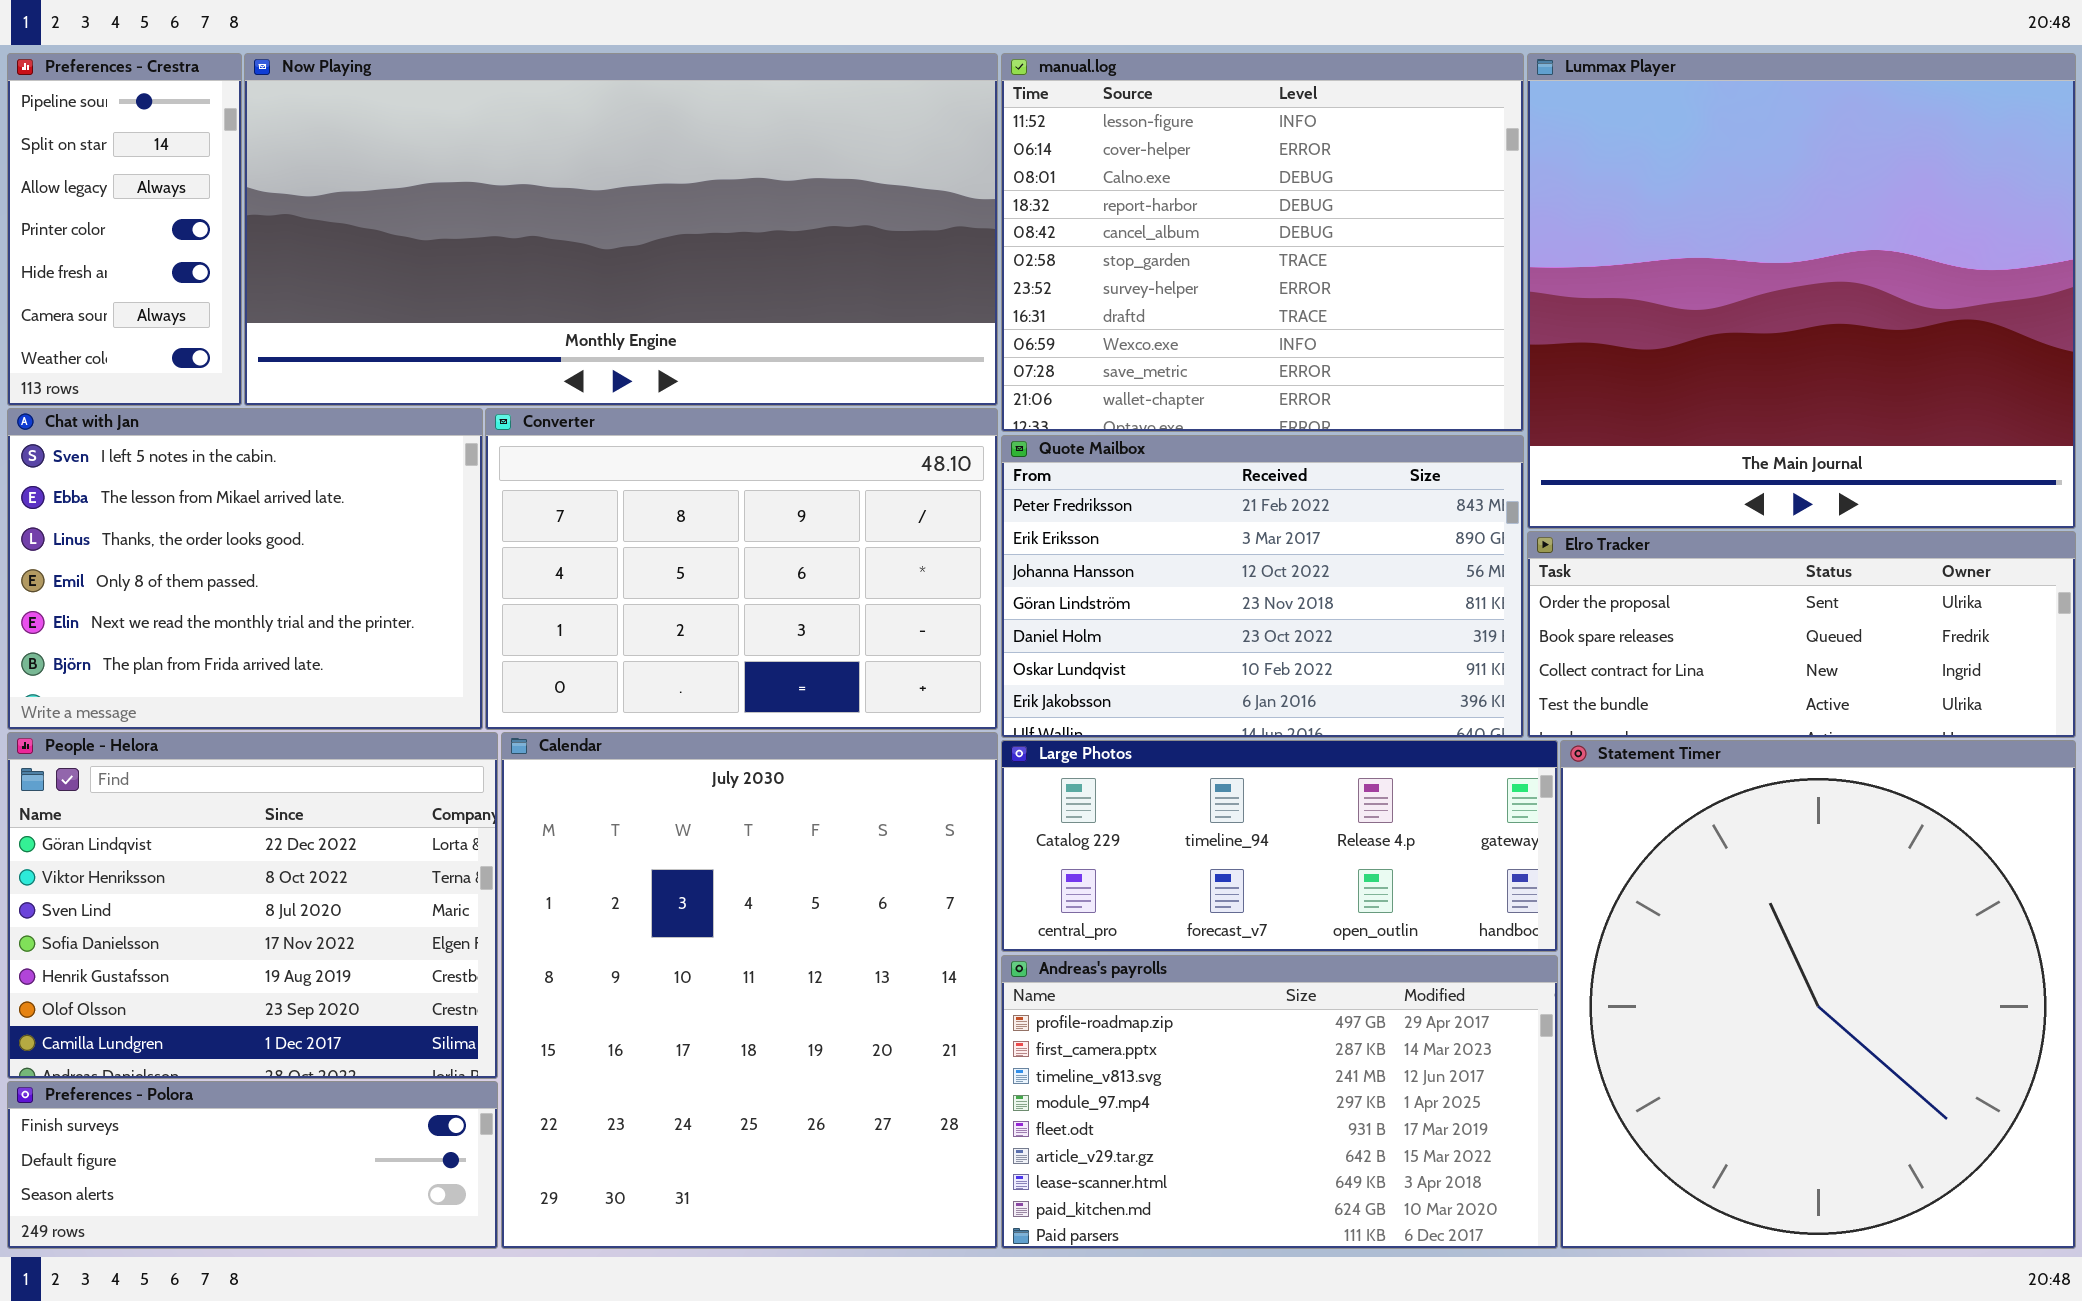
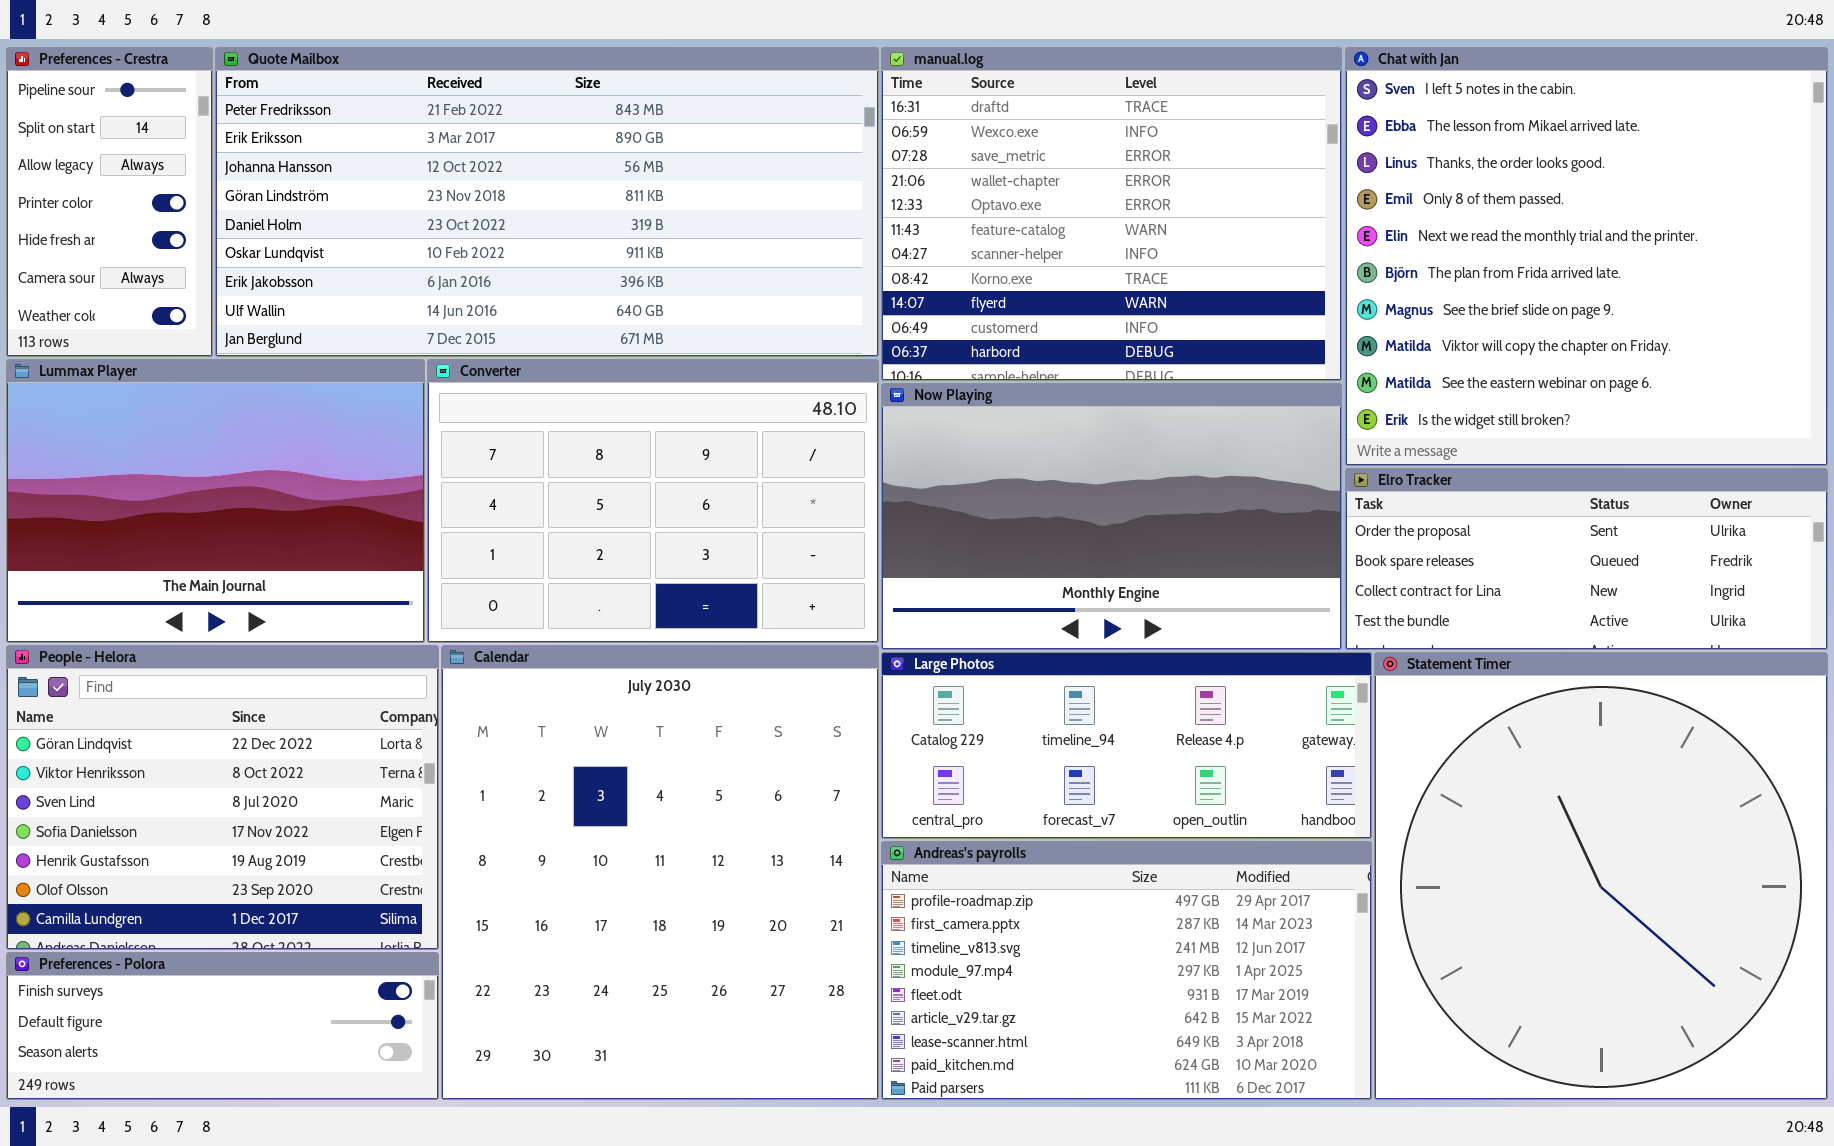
Now Playing: [244,53,998,406] -> [881,383,1342,650], moved, resized
manual.log: [1001,53,1524,432] -> [881,47,1342,381], scrolled down 7 rows
Lummax Player: [1527,53,2076,529] -> [6,359,425,643], moved, resized
Chat with Jan: [7,408,483,730] -> [1345,47,1828,466], moved, resized
Quote Mailbox: [1001,435,1524,738] -> [215,47,879,357], moved, resized

